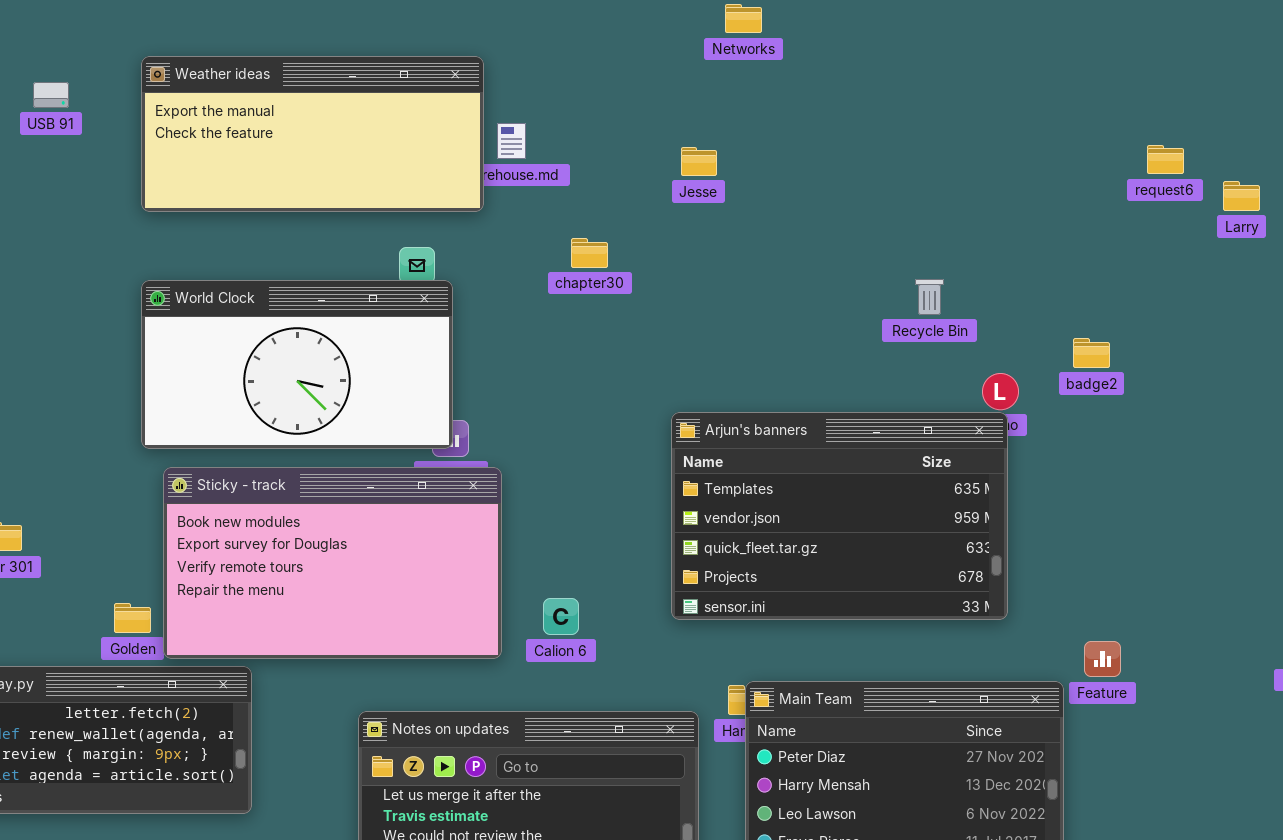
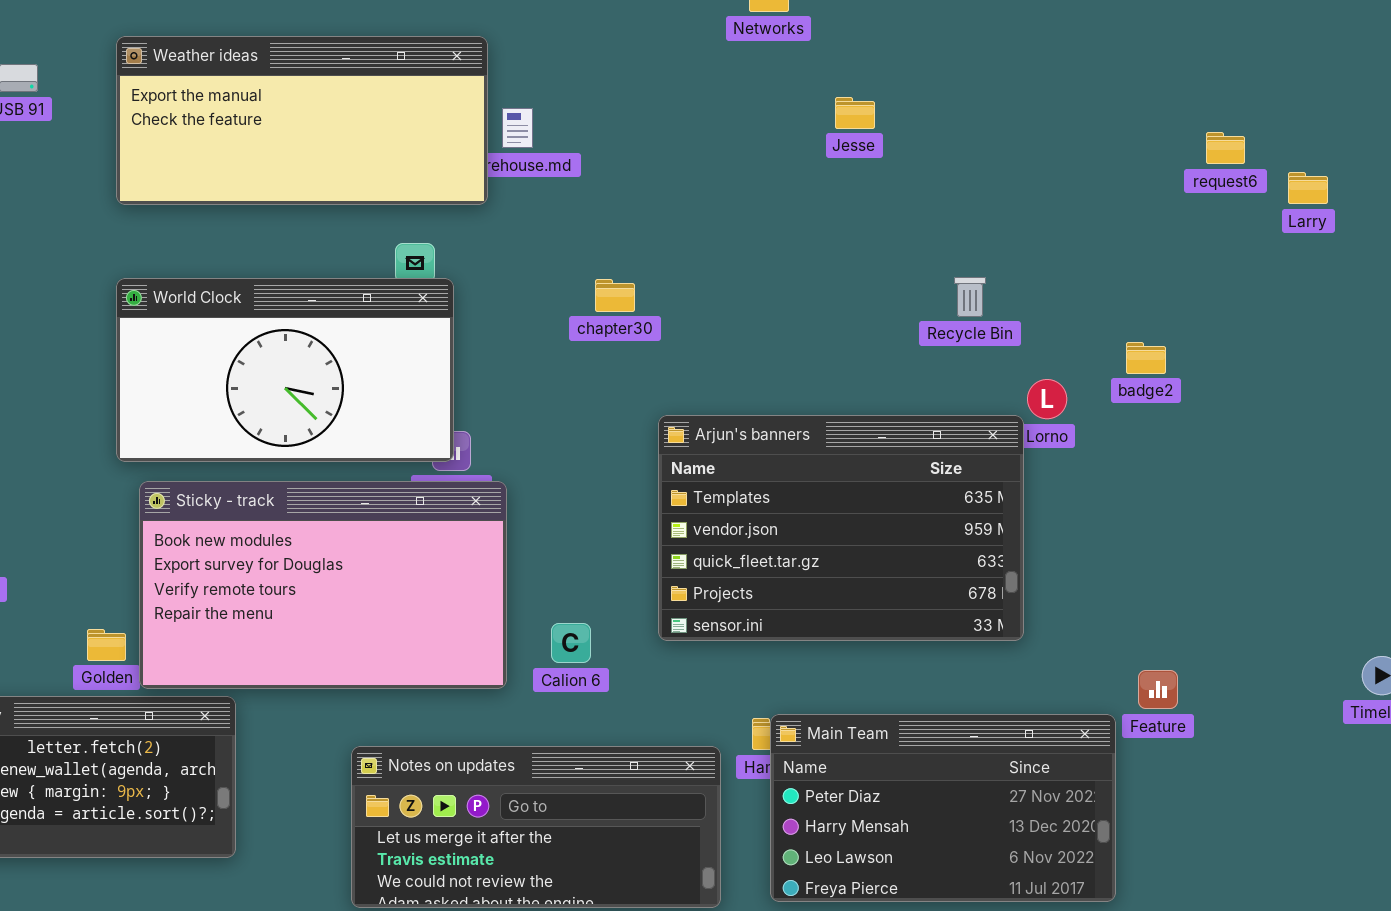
Jesse: [681,147,717,176] -> [835,97,875,129], moved
chapter30: [571,238,608,268] -> [595,279,635,312], moved
Arjun's banners: [671,412,1008,620] -> [658,415,1024,641], moved

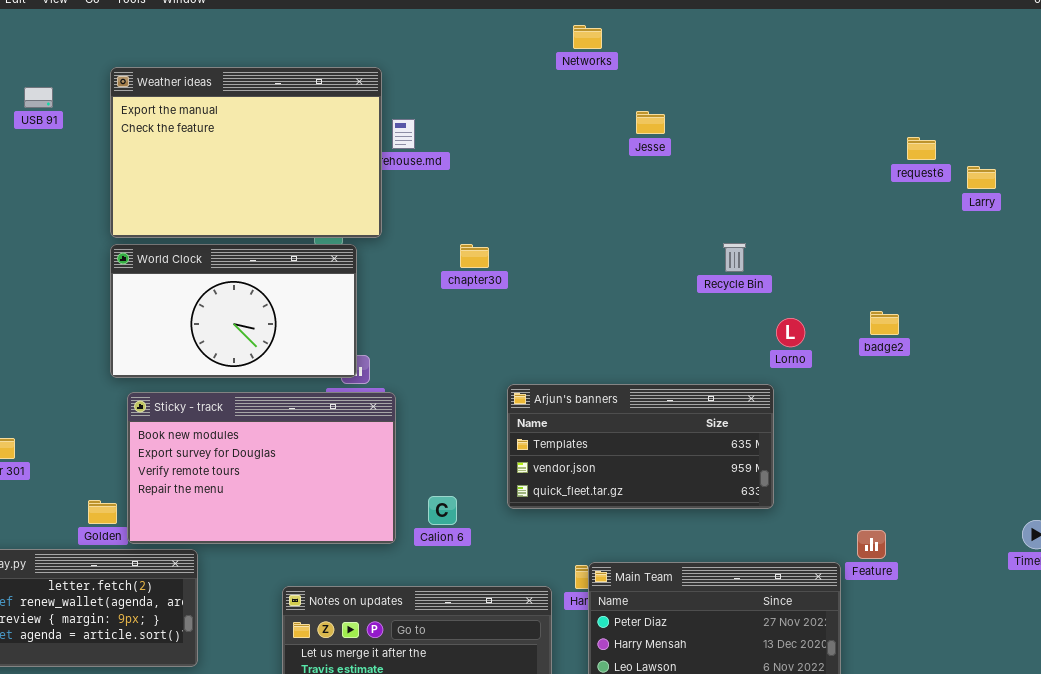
Weather ideas: [116,36,488,205] -> [110,67,382,238], resized
badge2: [1126,342,1166,374] -> [870,311,899,335], moved
Arjun's banners: [658,415,1024,641] -> [507,384,774,509], resized

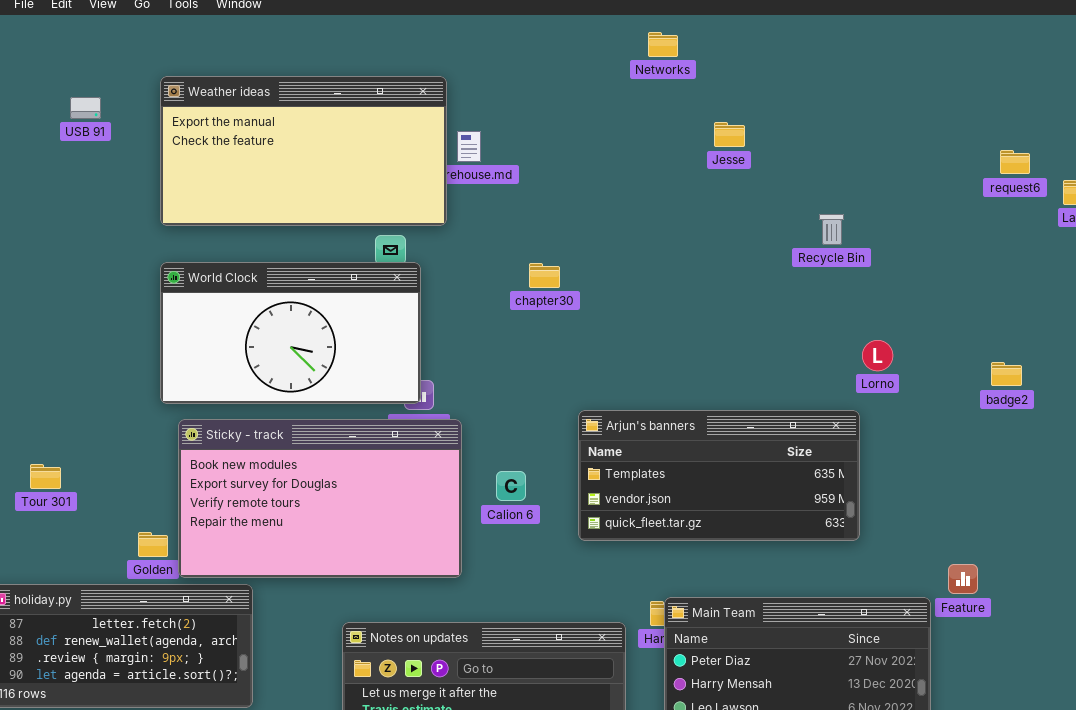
Weather ideas: [110,67,382,238] -> [160,76,447,226], resized
Recycle Bin: [723,243,746,272] -> [819,214,844,245], moved
badge2: [870,311,899,335] -> [991,362,1022,386], moved
Calion 6: [428,496,457,525] -> [496,471,526,501], moved

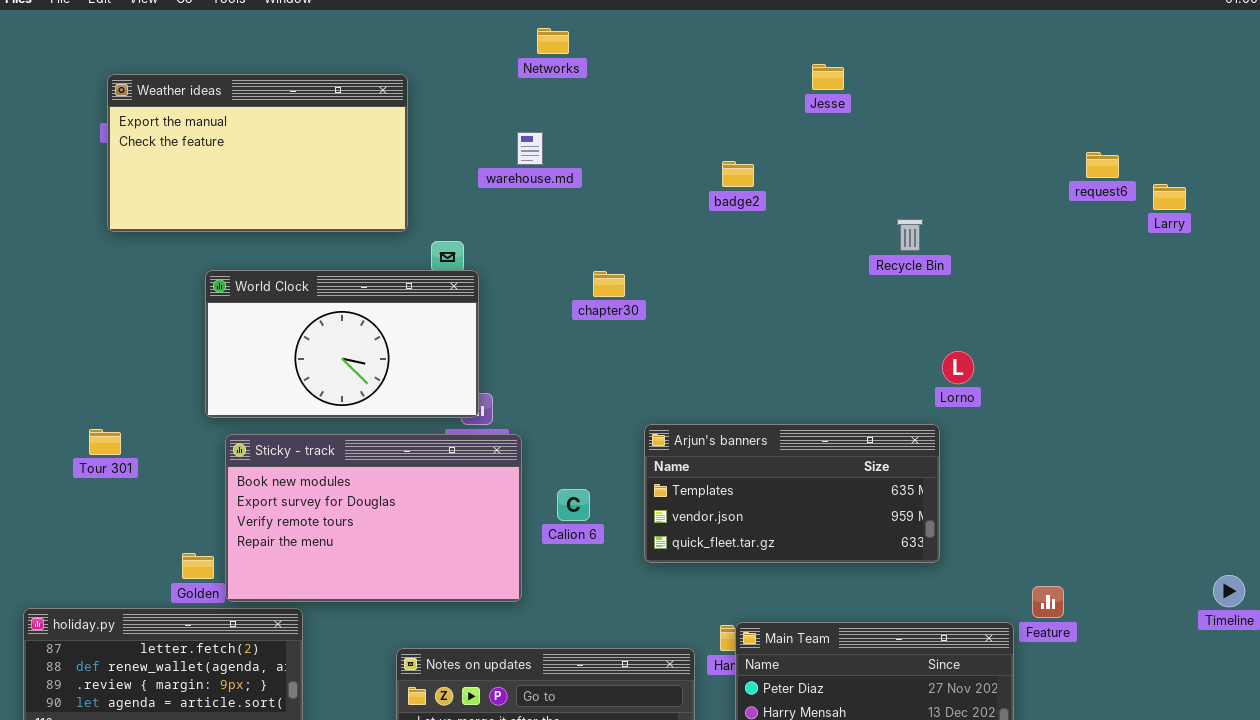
Networks: [648,32,678,57] -> [537,28,569,54], moved
Weather ideas: [160,76,447,226] -> [107,74,408,232], moved
Jesse: [714,122,745,147] -> [812,64,844,90], moved
badge2: [991,362,1022,386] -> [722,161,754,187], moved
Tour 301: [30,464,61,489] -> [89,429,121,455], moved

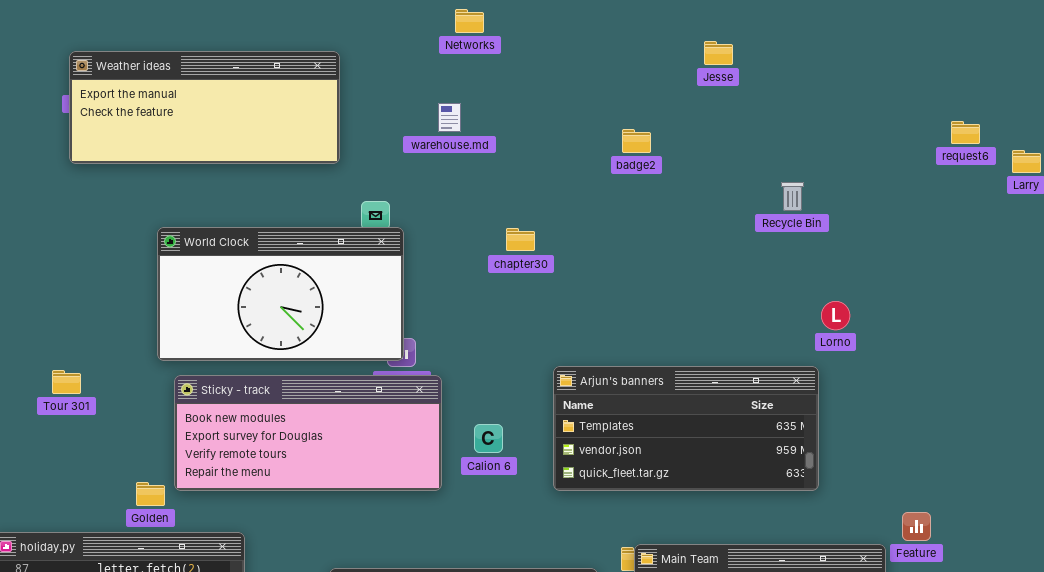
Weather ideas: [107,74,408,232] -> [69,51,340,164], resized
Sticky - track: [225,434,522,602] -> [174,375,442,491], resized

